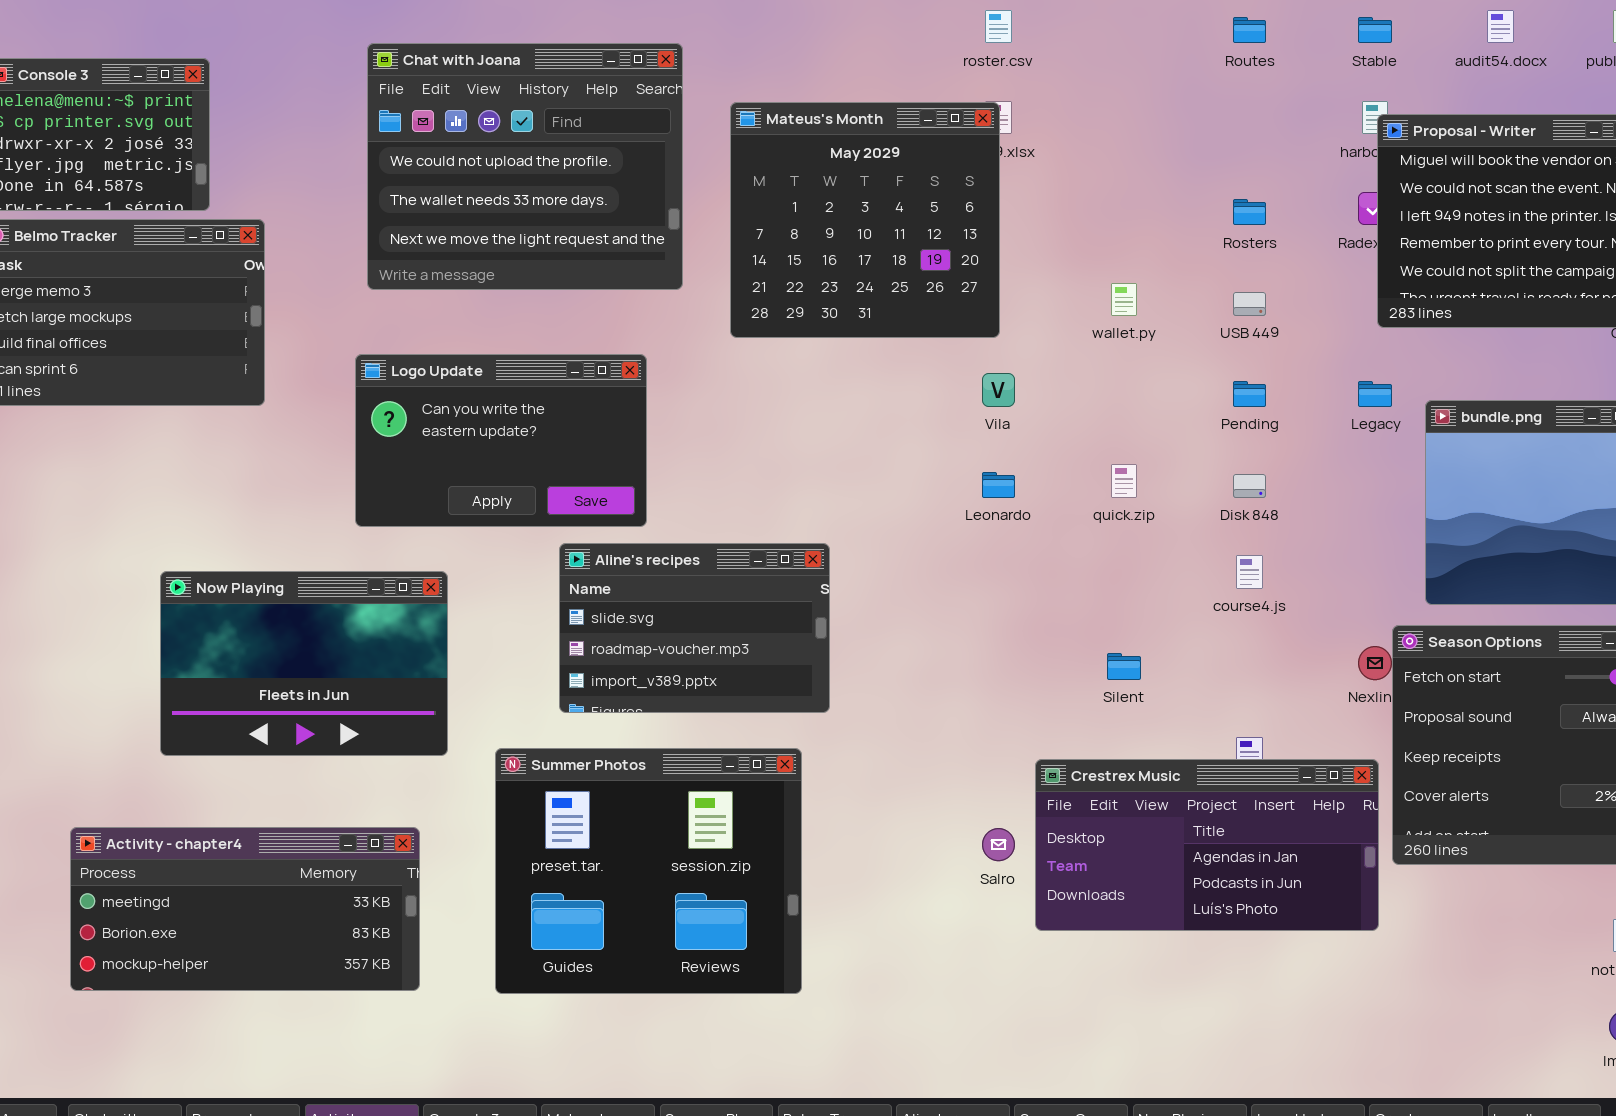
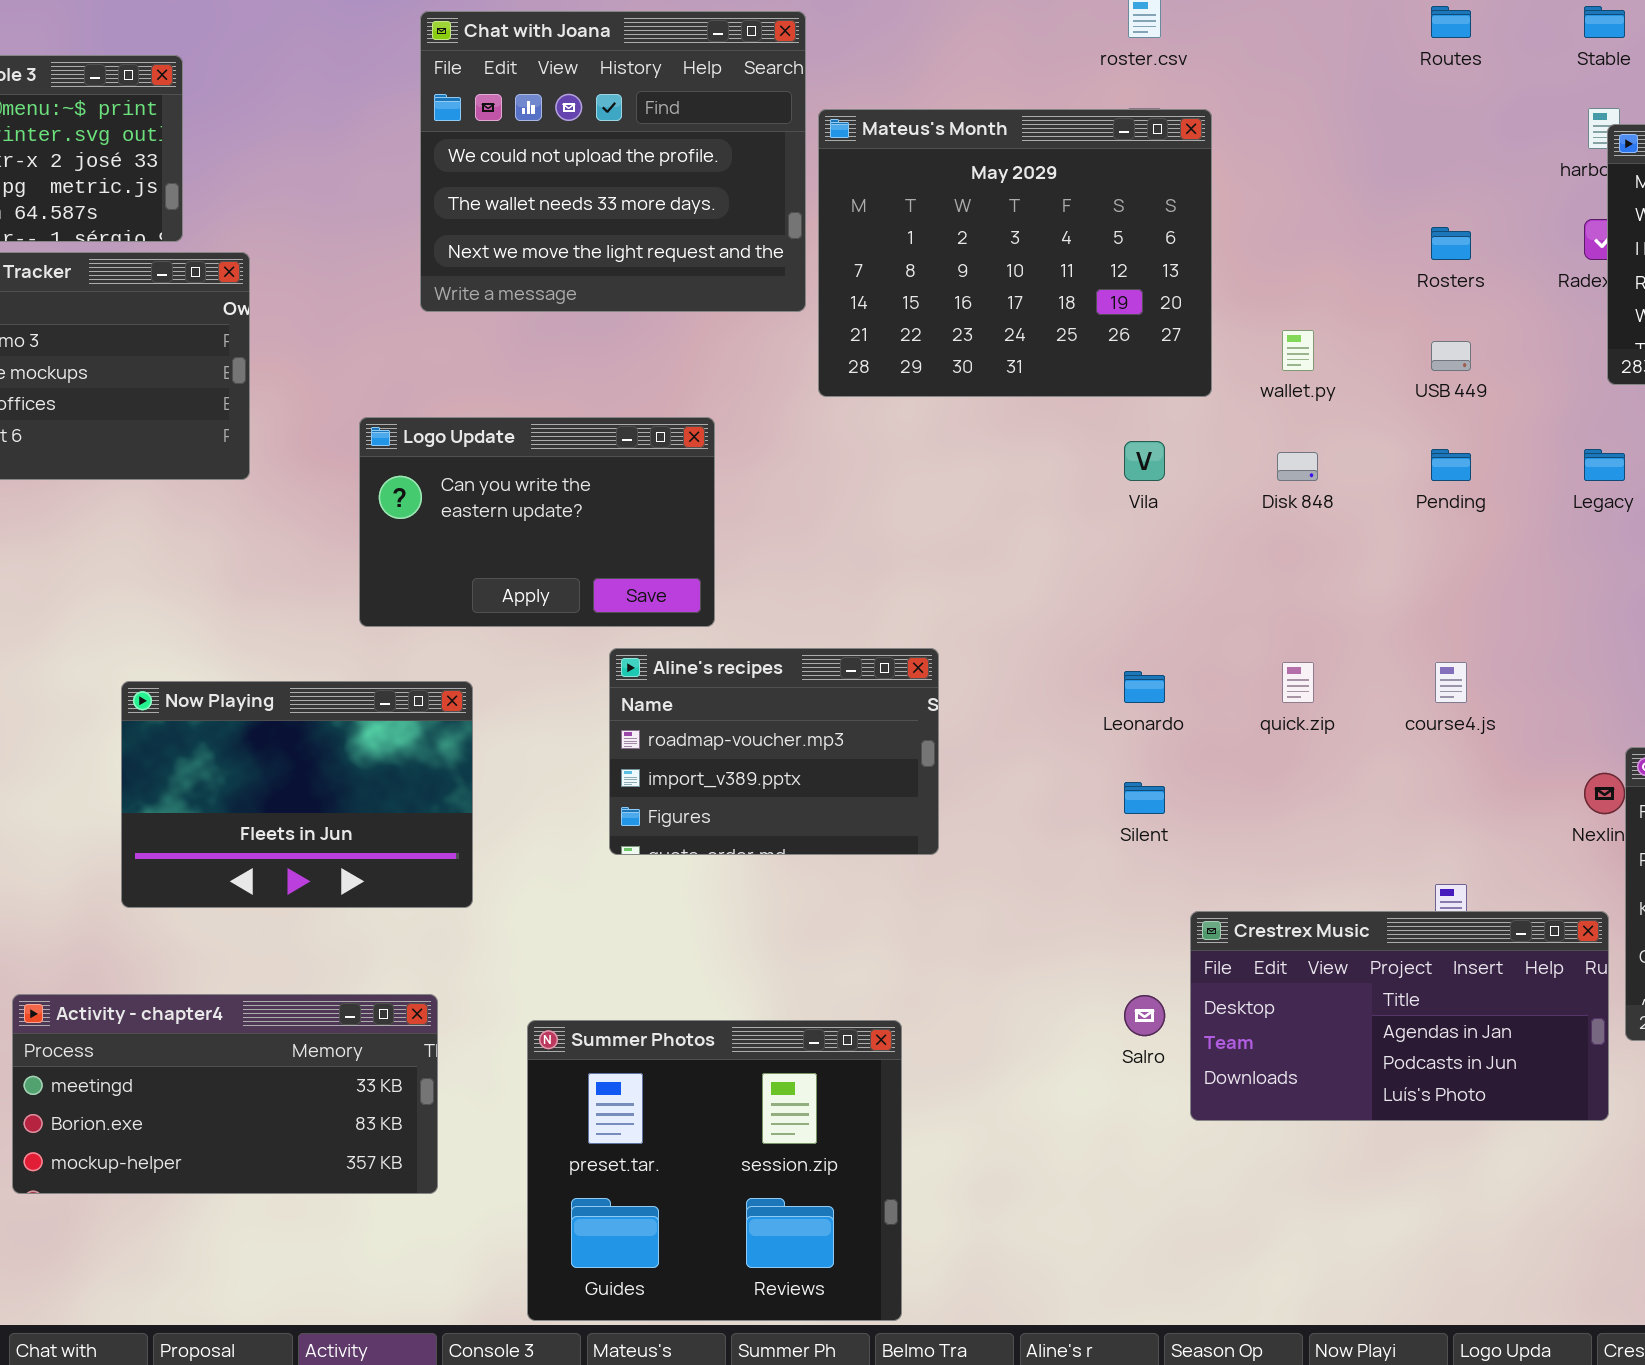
Chat with Joana: [367,43,683,290] -> [420,11,806,312], moved
Mateus's Month: [730,102,1000,338] -> [818,109,1212,397], resized
quick.zip: [1111,464,1137,498] -> [1282,662,1314,703], moved
Leonardo: [982,472,1015,498] -> [1124,671,1165,703], moved
Disk 848: [1233,474,1266,498] -> [1277,452,1318,481], moved
Aline's recipes: [559,543,830,713] -> [609,648,939,855], scrolled down 1 row
Silent: [1107,653,1141,680] -> [1124,782,1165,814], moved
Summer Photos: [495,748,802,994] -> [527,1020,902,1321], moved

